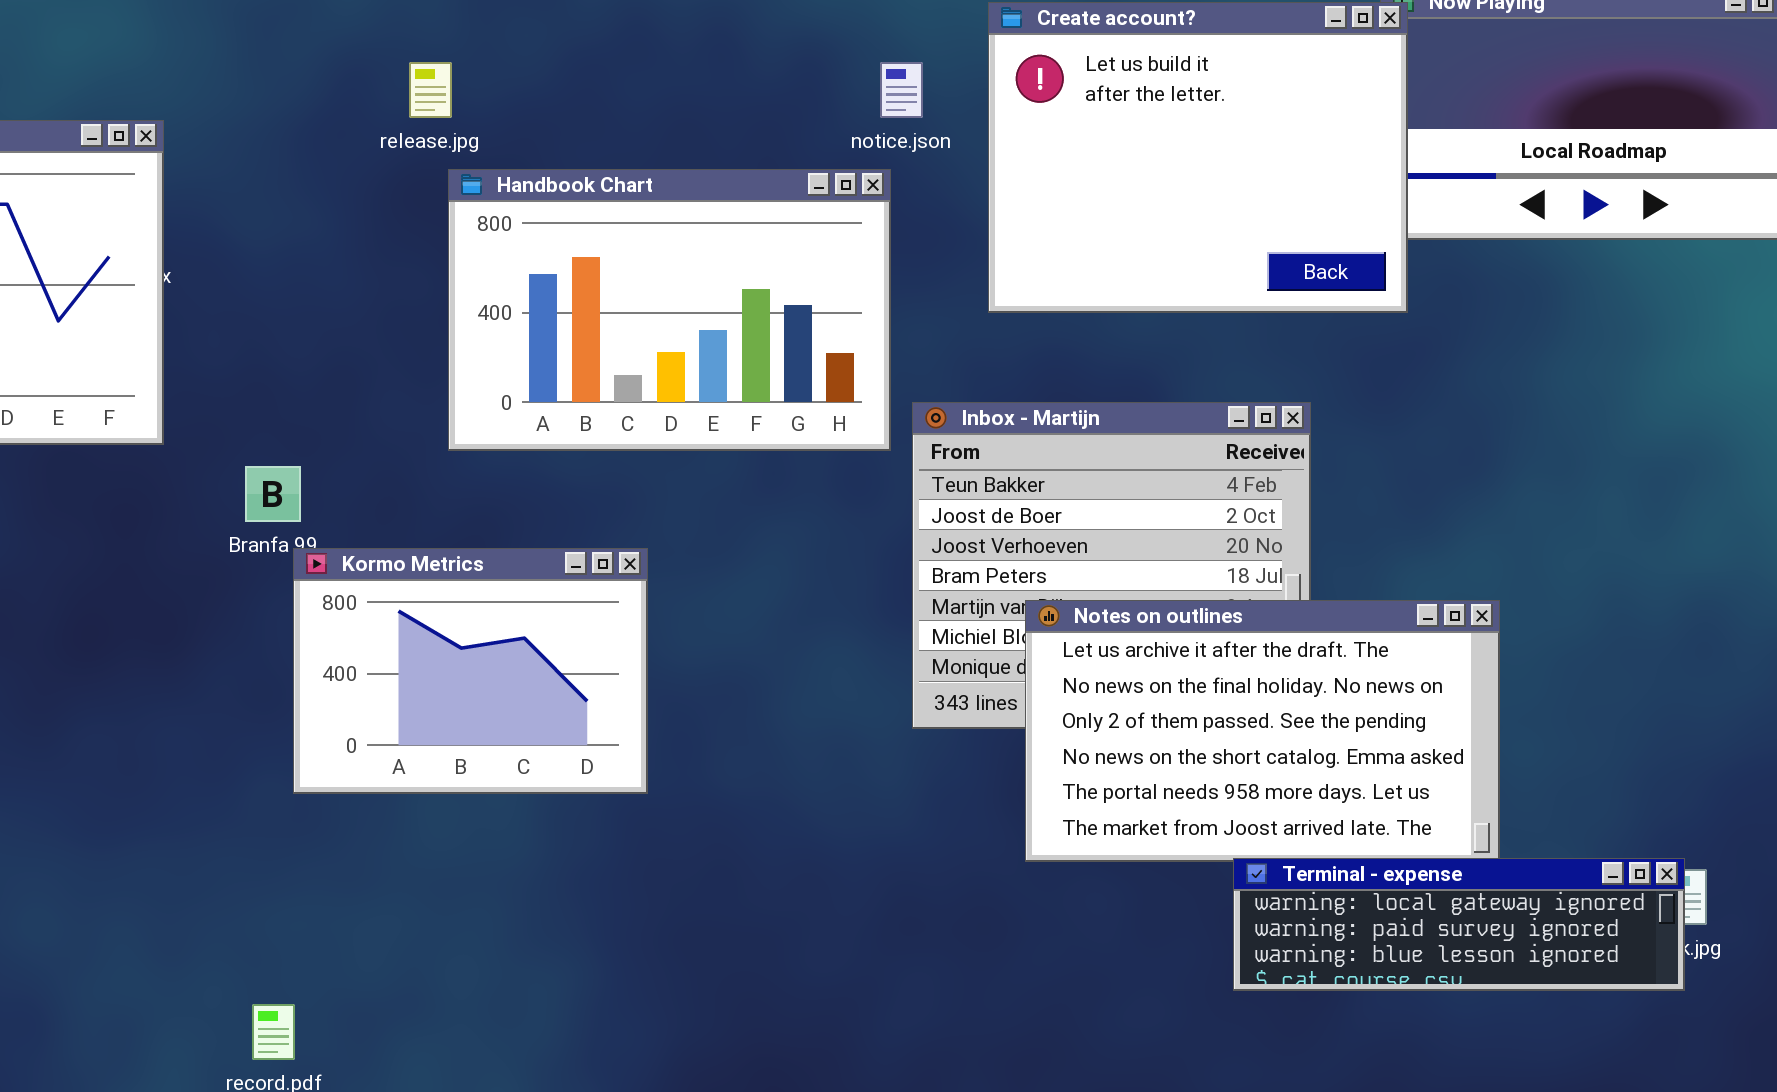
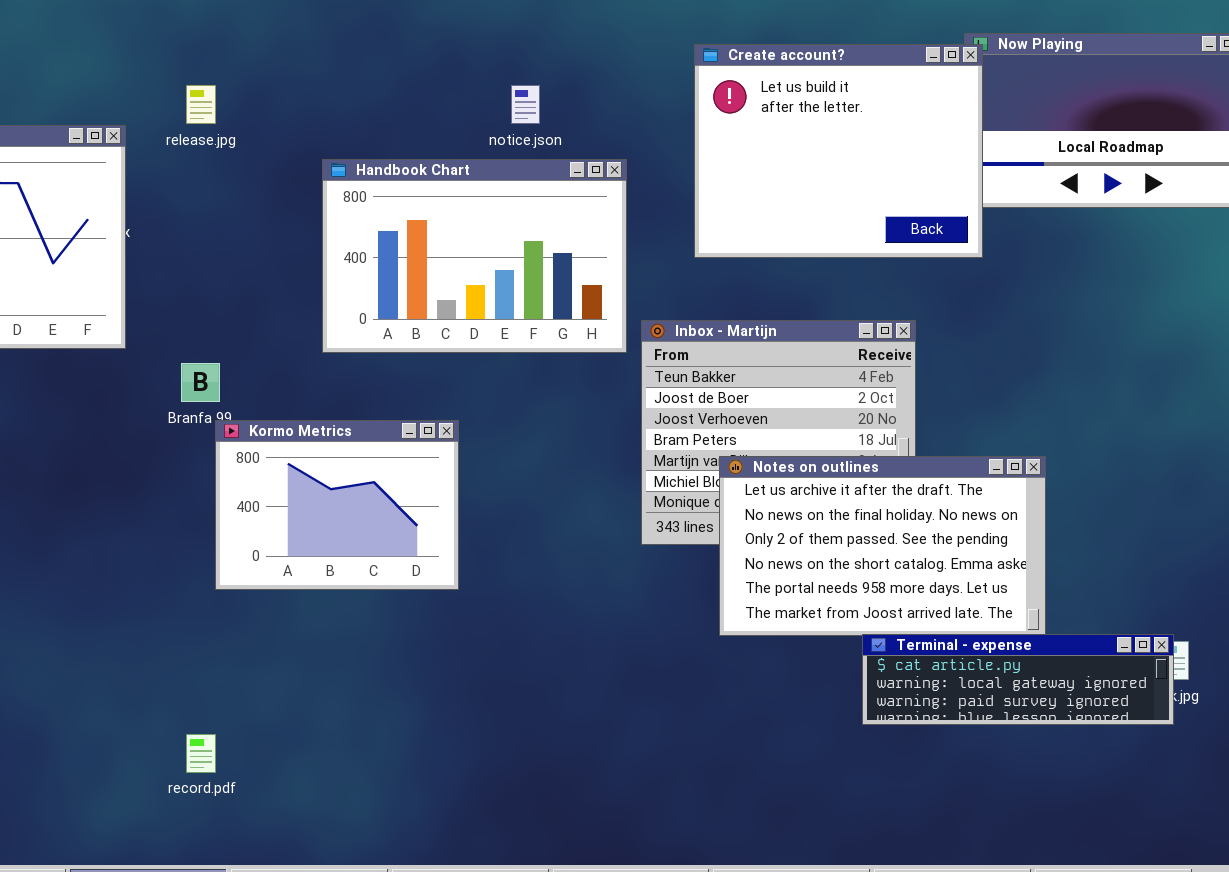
release.jpg: [409,62,452,118] -> [186,85,216,124], moved
notice.json: [880,62,923,118] -> [511,85,540,124], moved
Terminal - expense: [1233,858,1685,991] -> [862,634,1174,725], scrolled up 1 row

